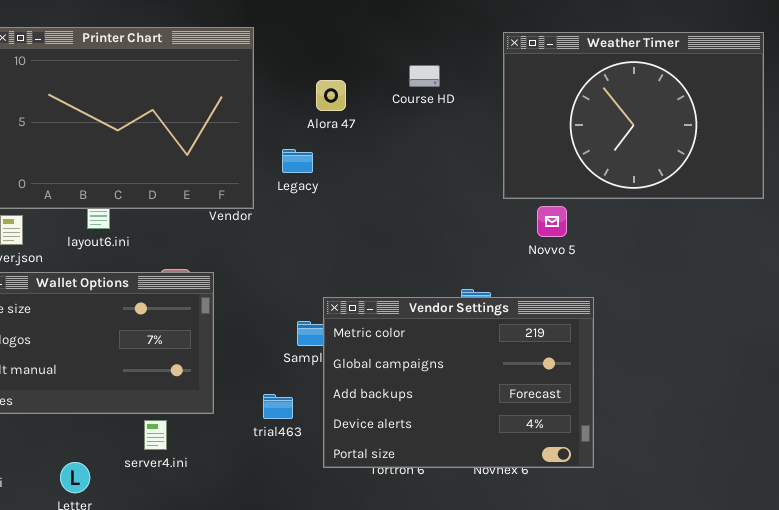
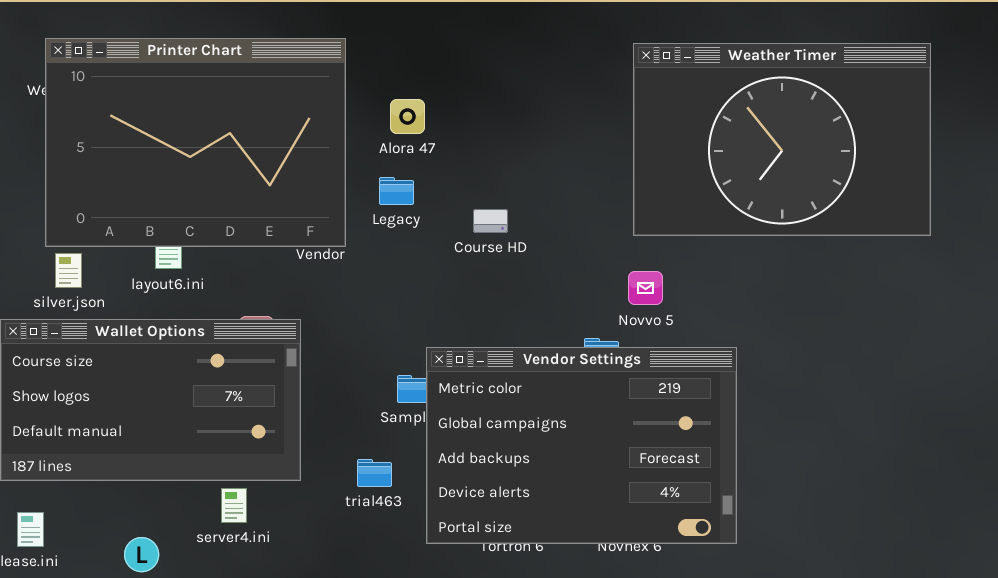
Course HD: [409,65,440,87] -> [473,209,508,233], moved
Alora 47: [316,80,346,111] -> [390,99,425,134], moved
Novvo 5: [537,206,567,237] -> [628,271,663,305], moved

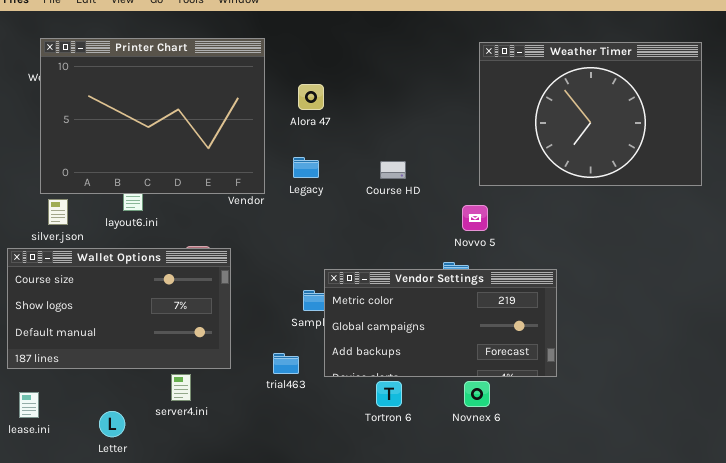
Legacy: [379,177,414,205] -> [293,157,319,178], moved
Course HD: [473,209,508,233] -> [380,161,406,179], moved
Novvo 5: [628,271,663,305] -> [462,205,488,231], moved
Vendor Settings: [426,347,737,544] -> [324,269,557,377], resized

